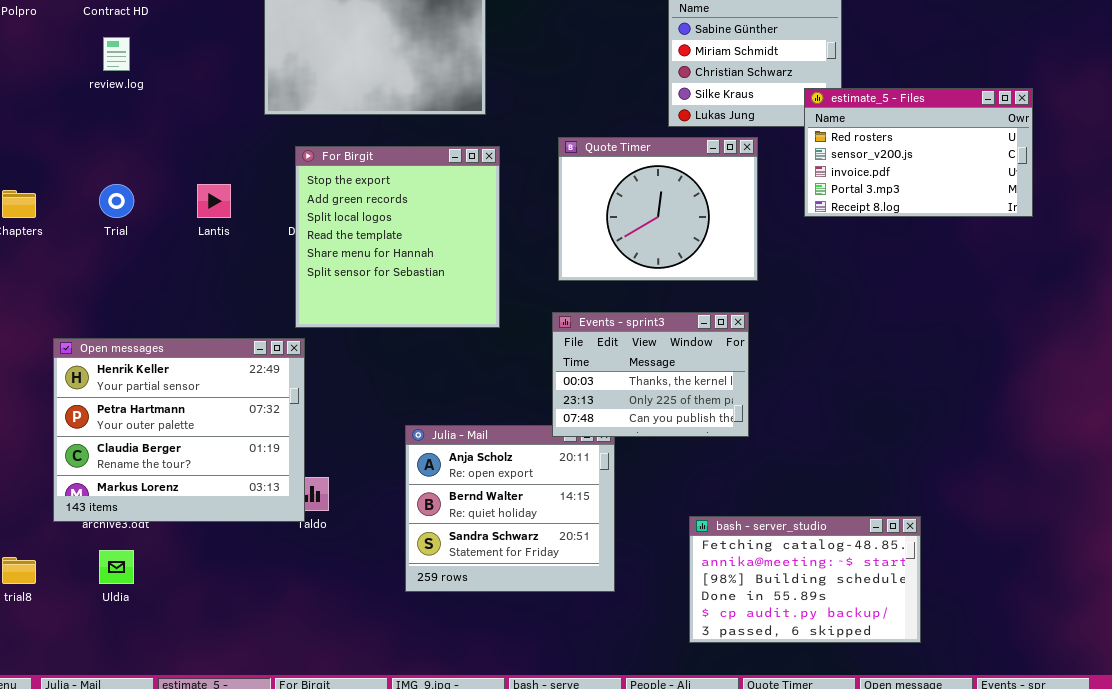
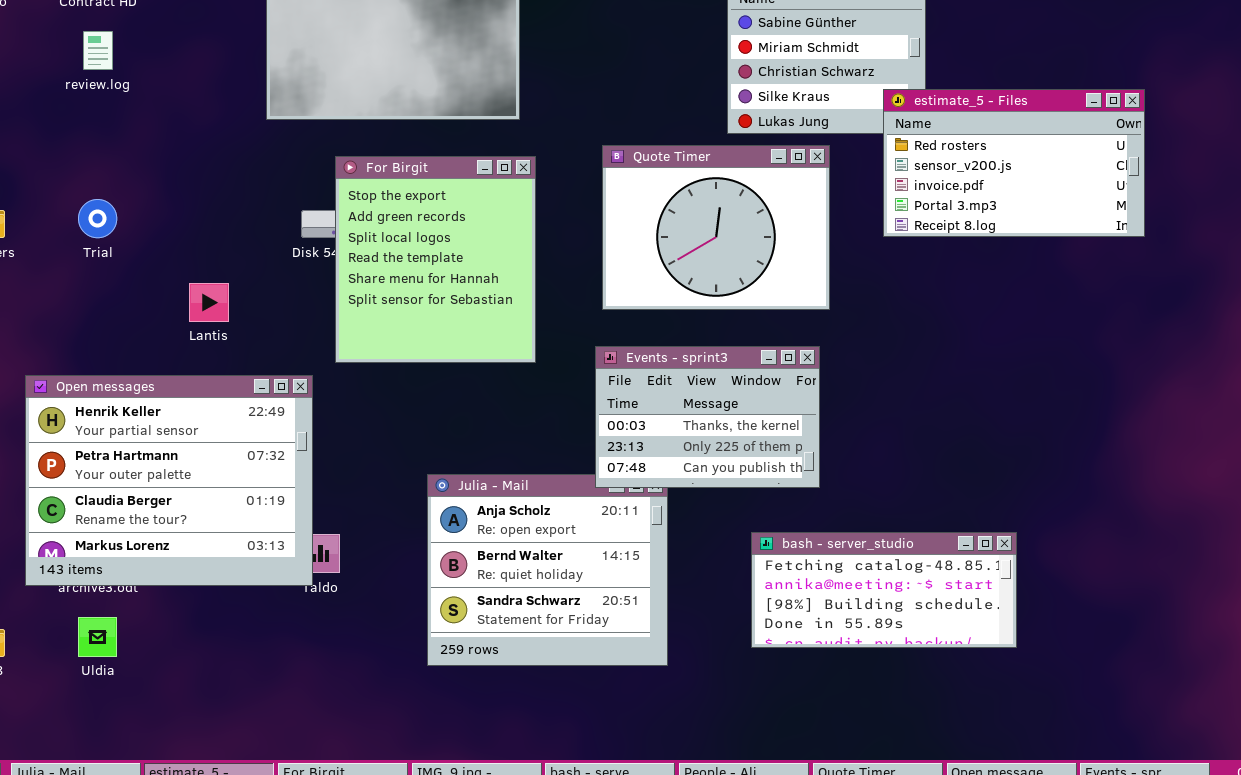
For Birgit: [295,146,500,328] -> [335,156,536,363], resized
Lantis: [197,184,231,218] -> [189,283,229,322], moved
bash - server_studio: [689,516,921,643] -> [751,532,1017,648], moved, resized

